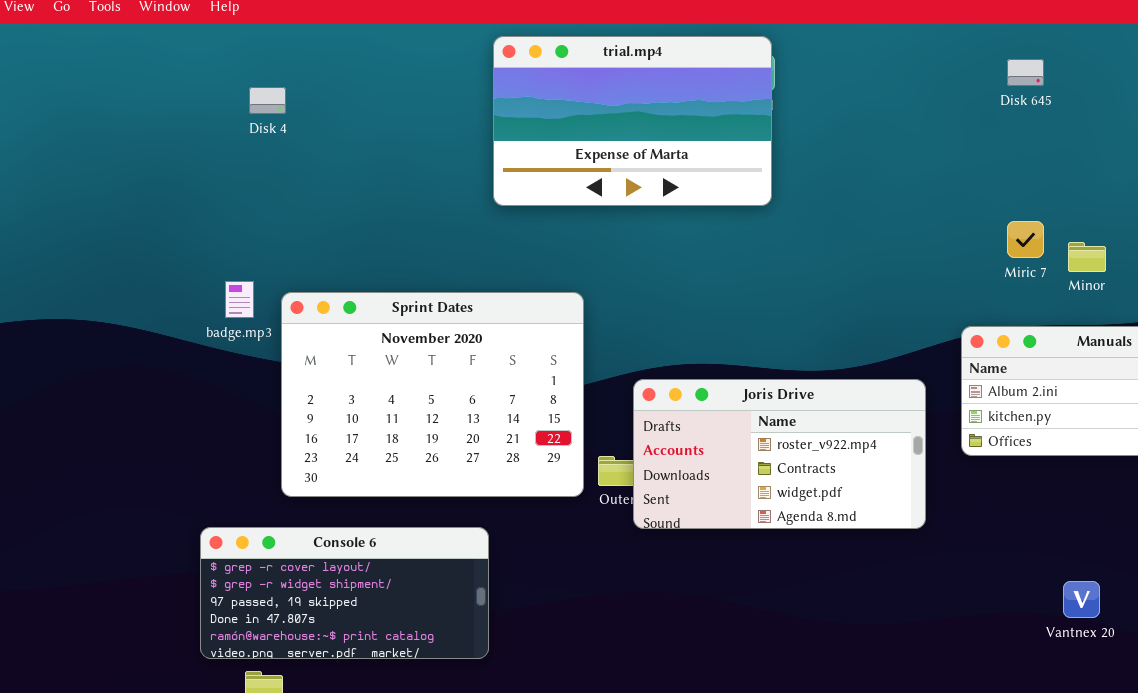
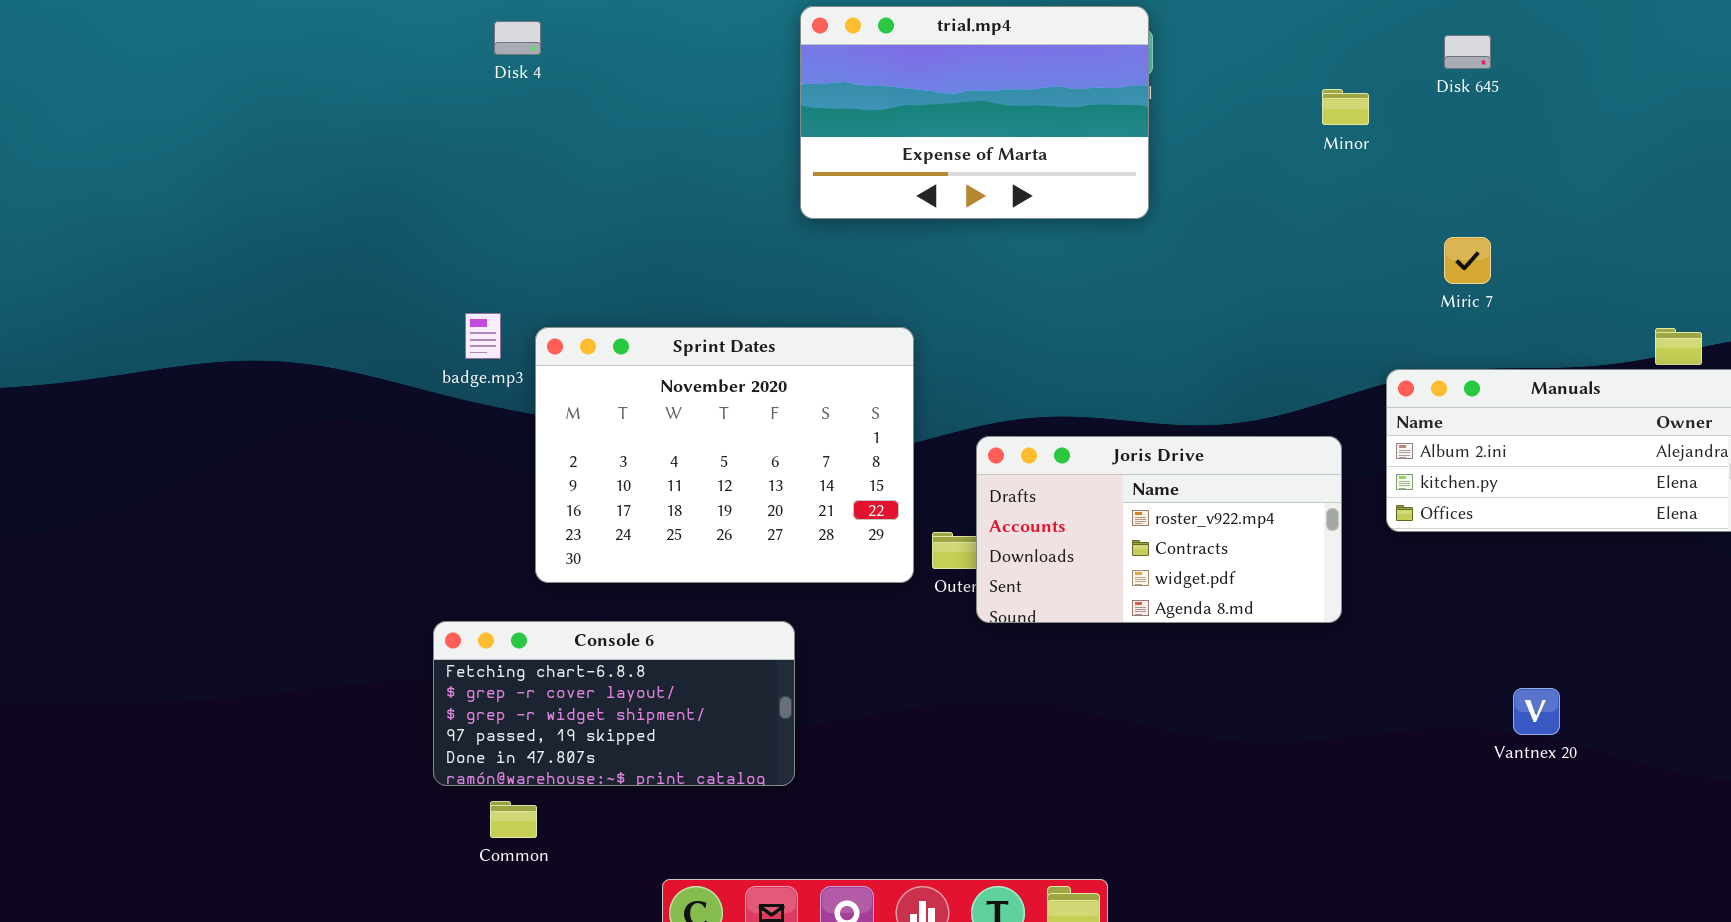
Disk 4: [249,87,286,114] -> [494,21,541,55], moved
Minor: [1068,242,1106,272] -> [1322,89,1369,125], moved
Console 6: [200,527,489,659] -> [433,621,795,786], scrolled up 1 row

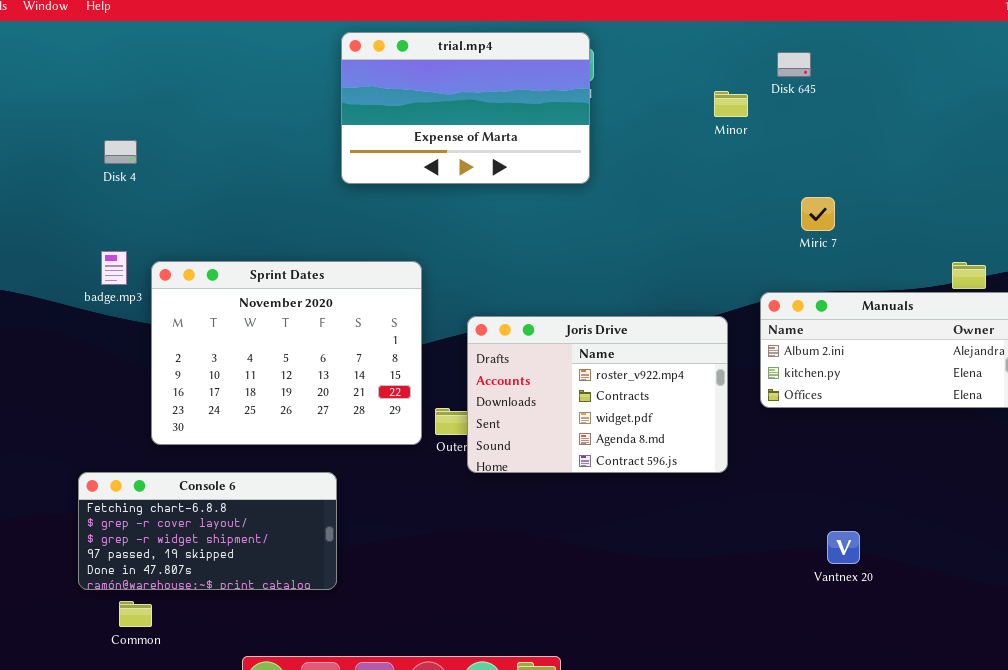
Disk 4: [494,21,541,55] -> [104,140,137,164], moved
Disk 645: [1444,35,1491,69] -> [777,52,811,77], moved
Joris Drive: [976,436,1342,623] -> [467,316,728,473], resized
Vantnex 20: [1513,688,1560,735] -> [827,531,860,564], moved

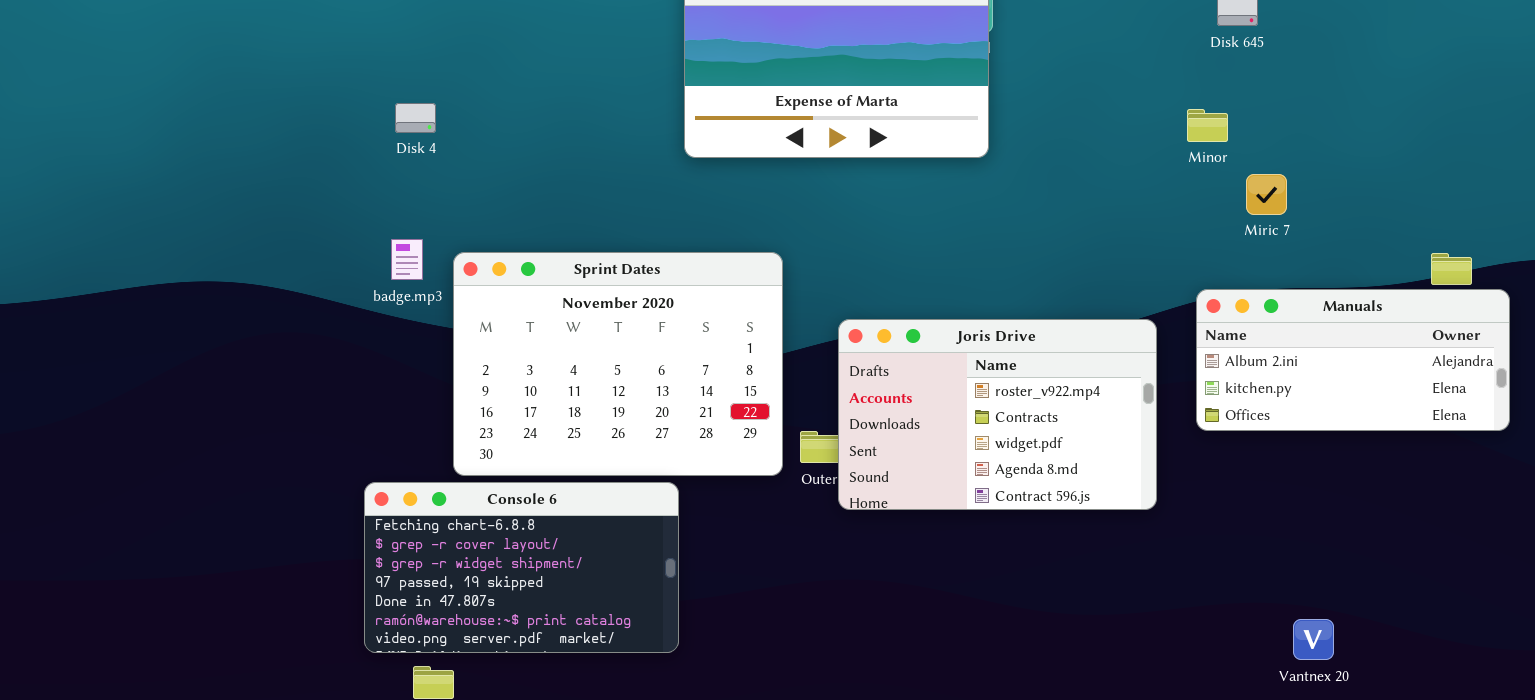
Minor: [714,91,748,117] -> [1187,109,1228,142], moved
Console 6: [78,472,337,590] -> [364,482,679,653], resized
Vantnex 20: [827,531,860,564] -> [1293,619,1334,660], moved

